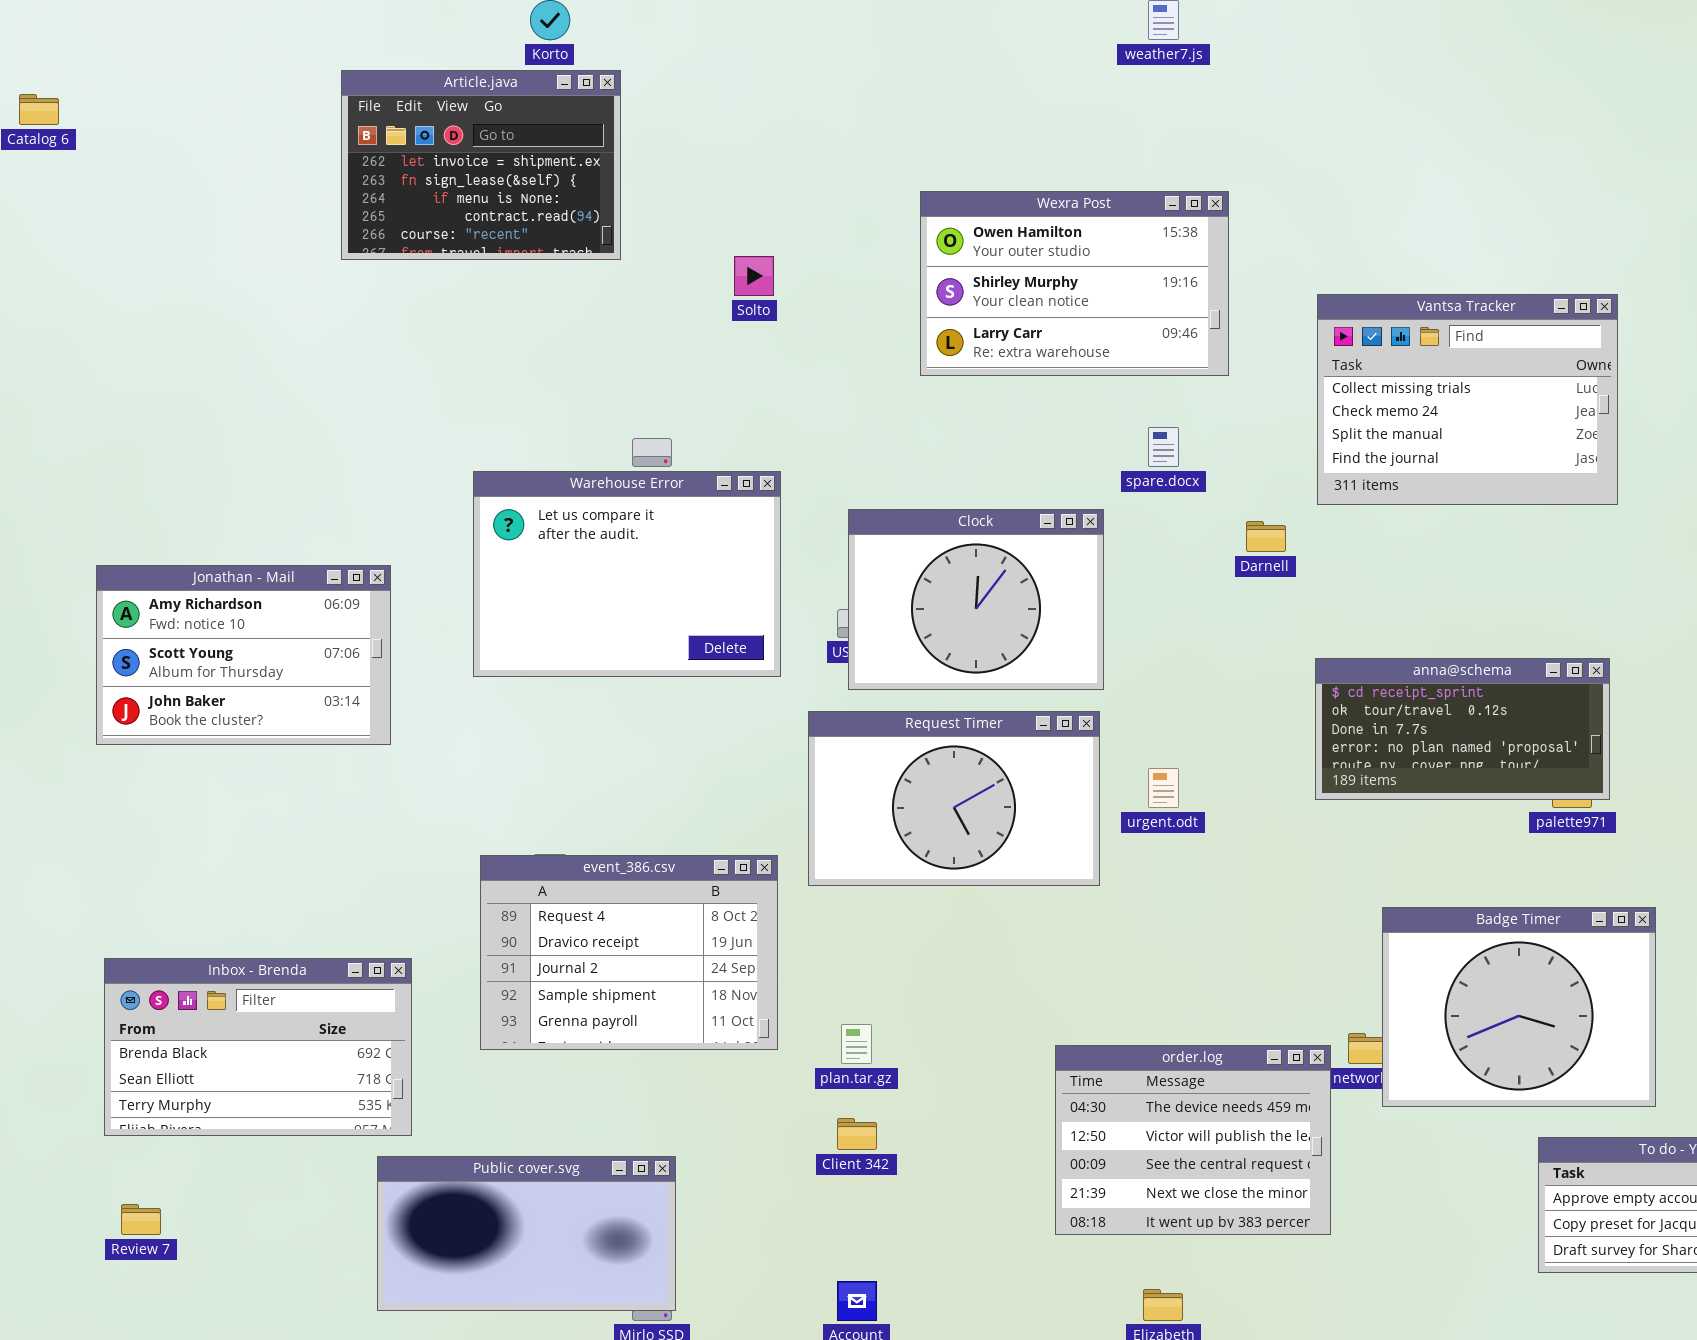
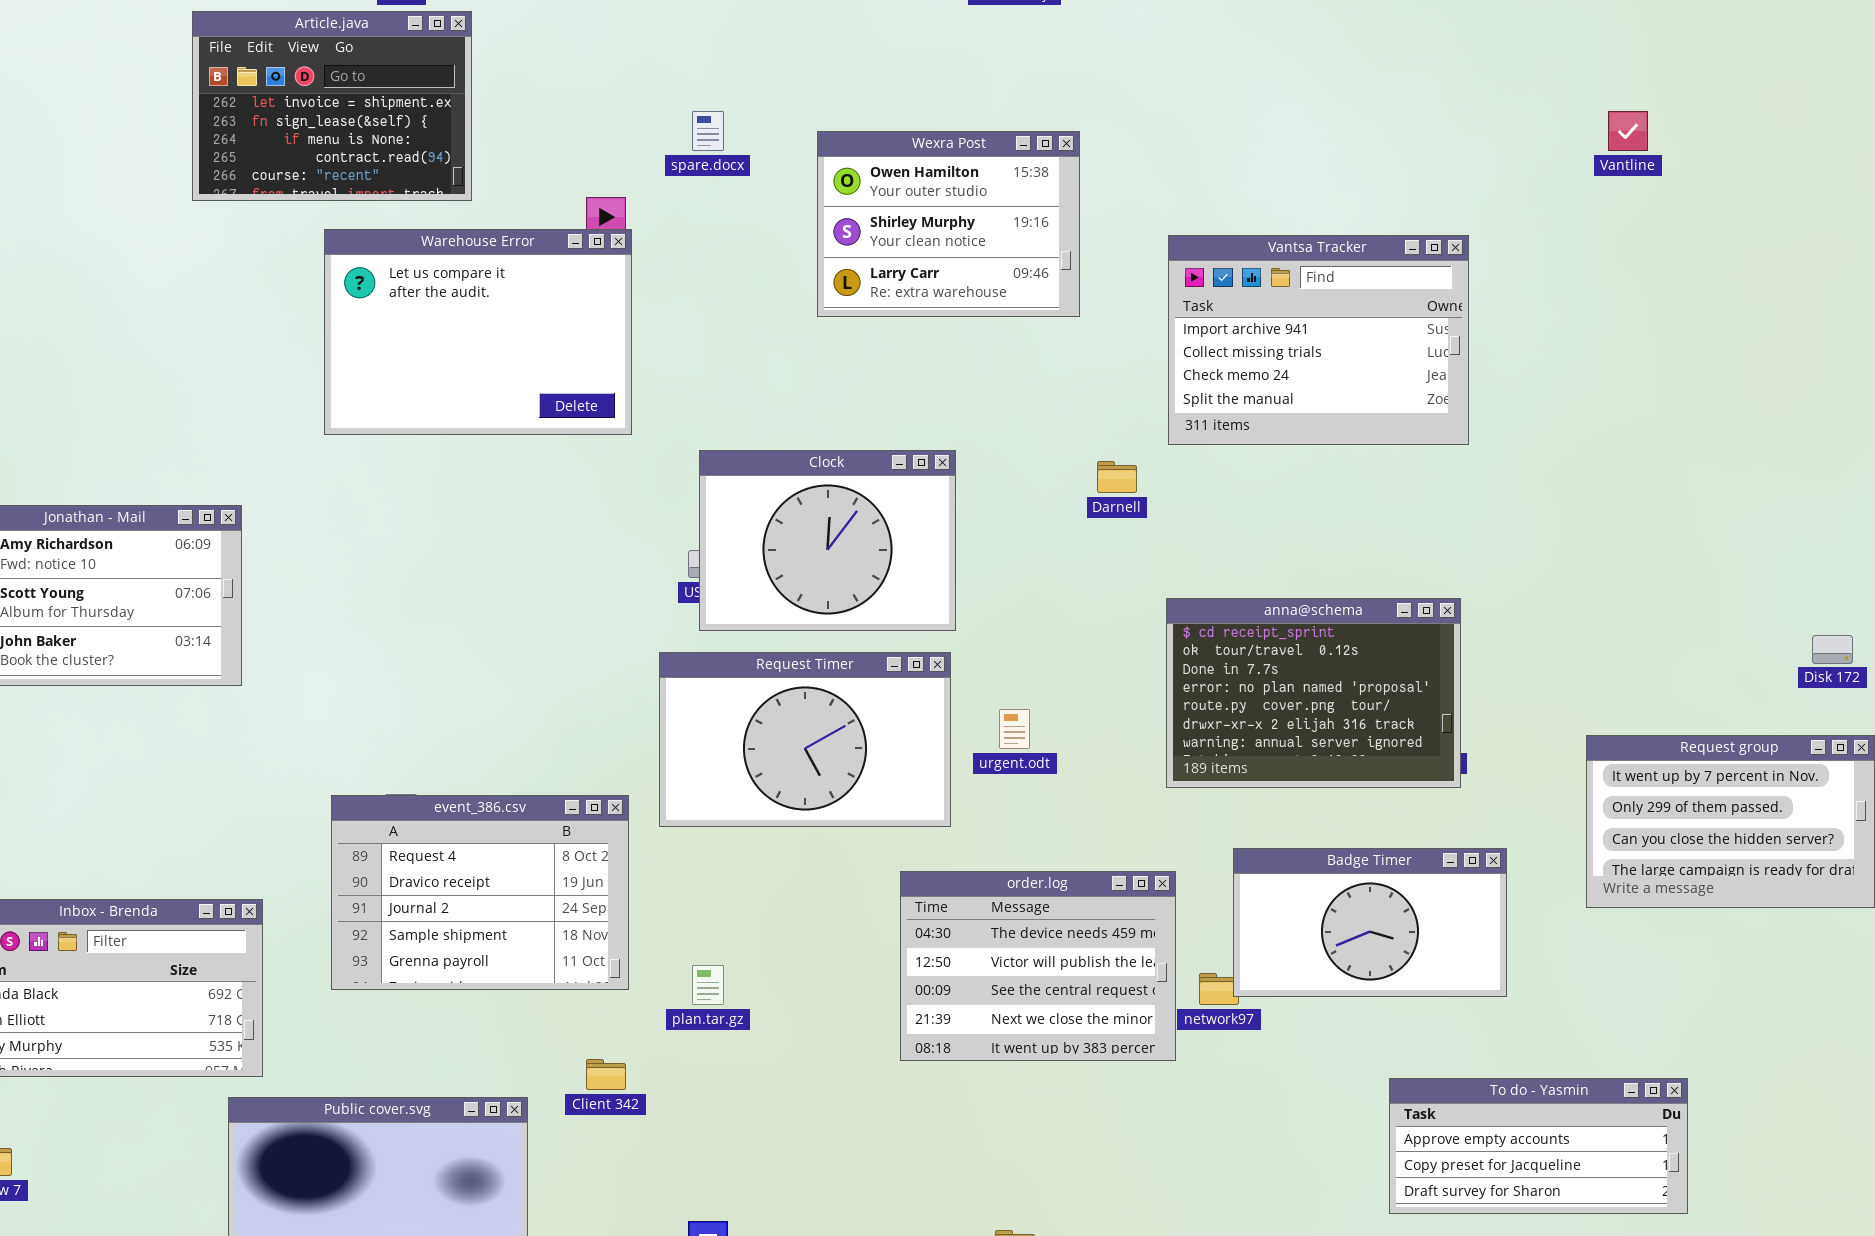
Wexra Post: [920,191,1229,376] -> [817,131,1080,317], resized
Vantsa Tracker: [1317,294,1618,505] -> [1168,235,1469,445], scrolled up 1 row
spare.docx: [1148,427,1179,467] -> [692,111,724,151], moved
Warehouse Error: [473,471,781,677] -> [324,229,632,435], moved
anna@schema: [1315,658,1610,800] -> [1166,598,1461,788], resized
Badge Timer: [1382,907,1656,1107] -> [1233,848,1507,997], resized
order.log: [1055,1045,1331,1235] -> [900,871,1176,1061], moved
Client 342: [837,1118,877,1150] -> [586,1059,626,1090], moved

